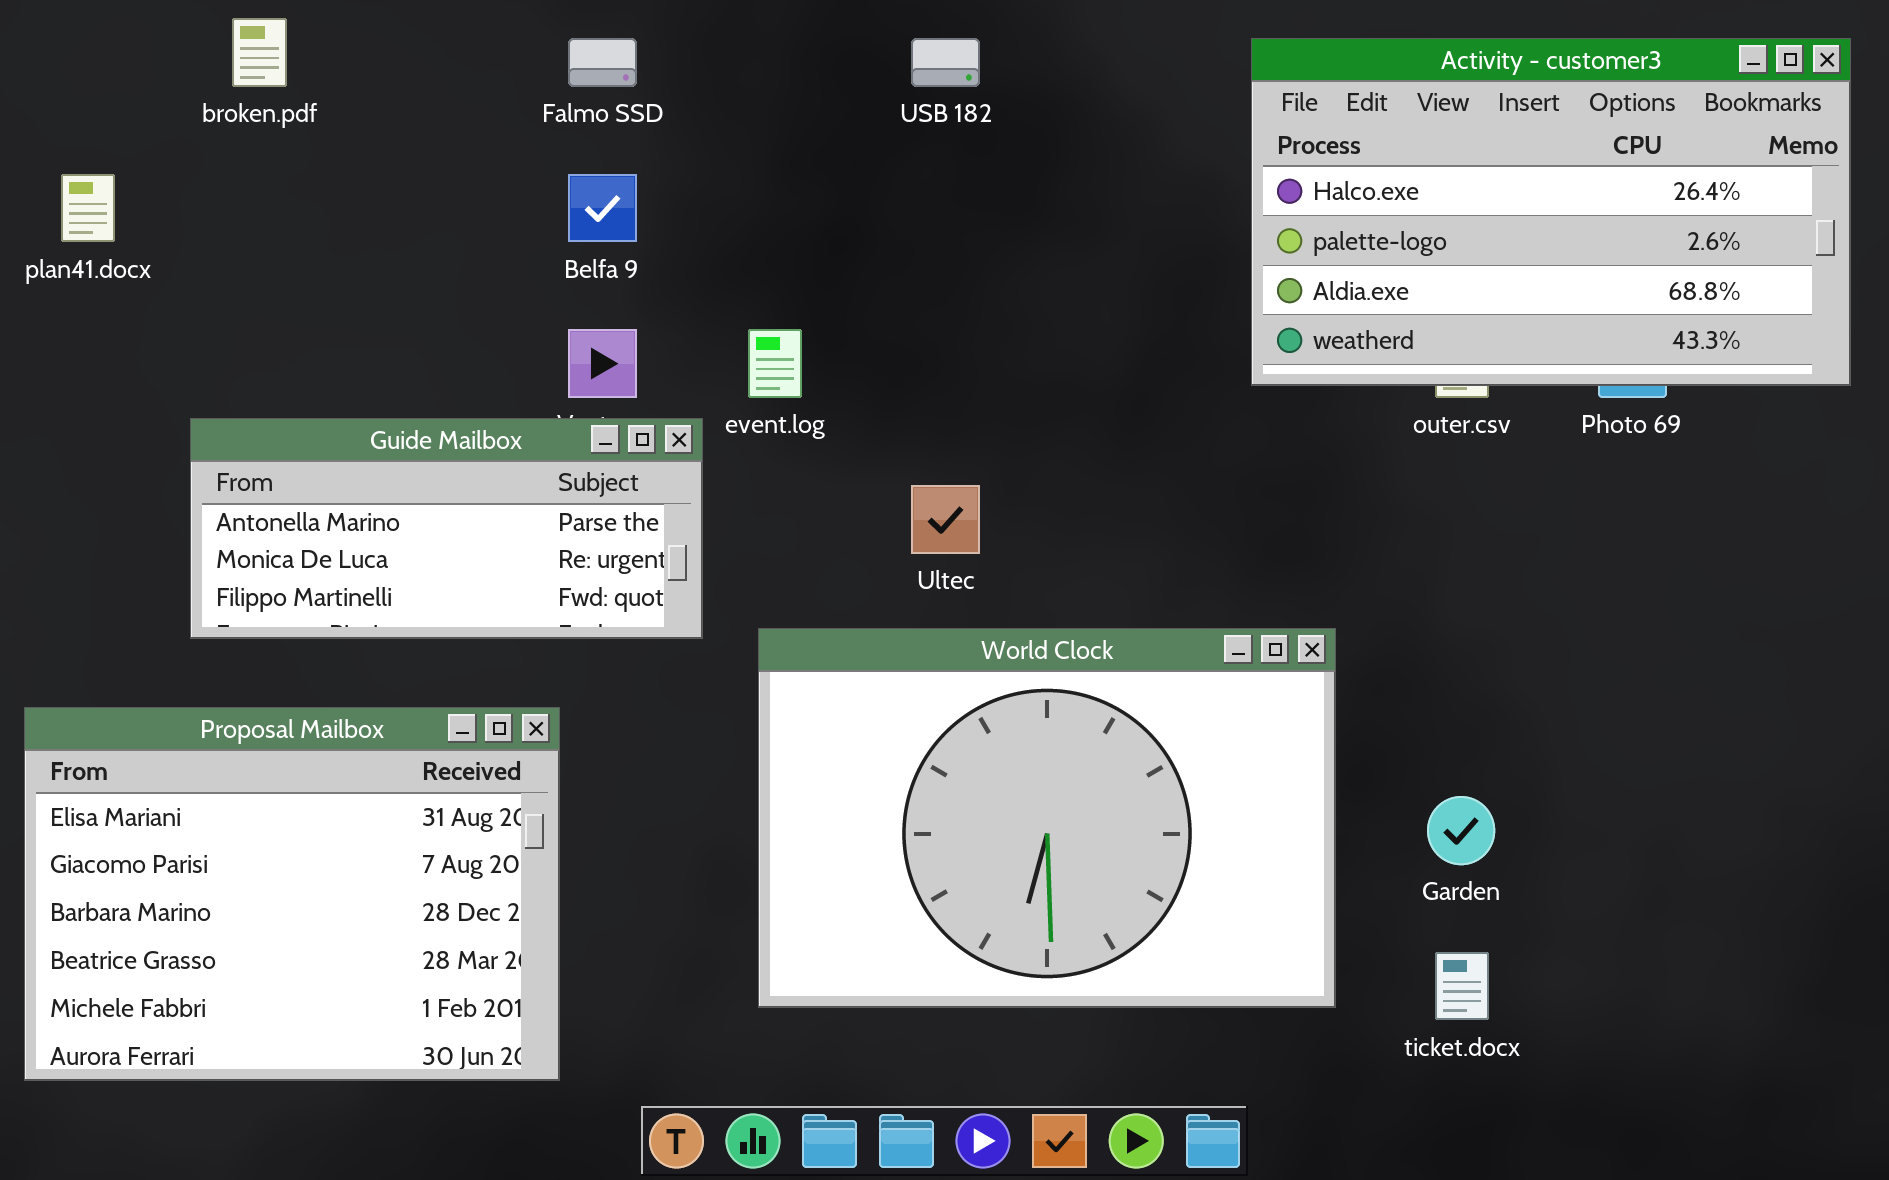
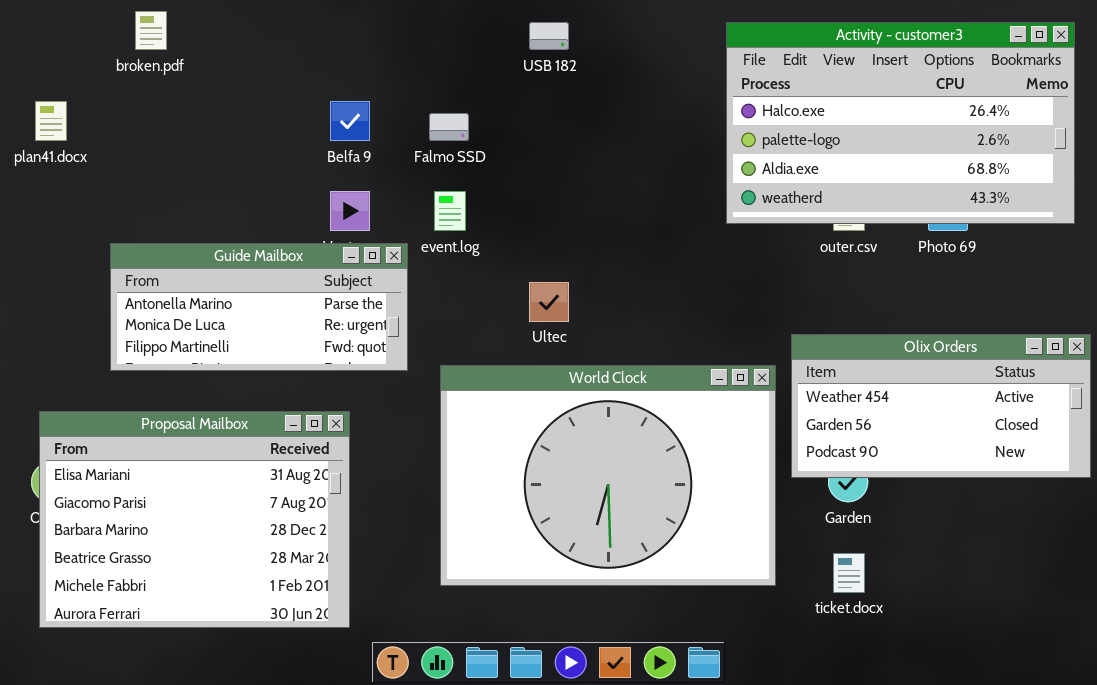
Falmo SSD: [568,38,637,87] -> [429,113,469,141], moved
Olix Orders: none -> [791,334,1091,478], opened
Proposal Mailbox: [24,707,560,1081] -> [39,411,350,628], moved

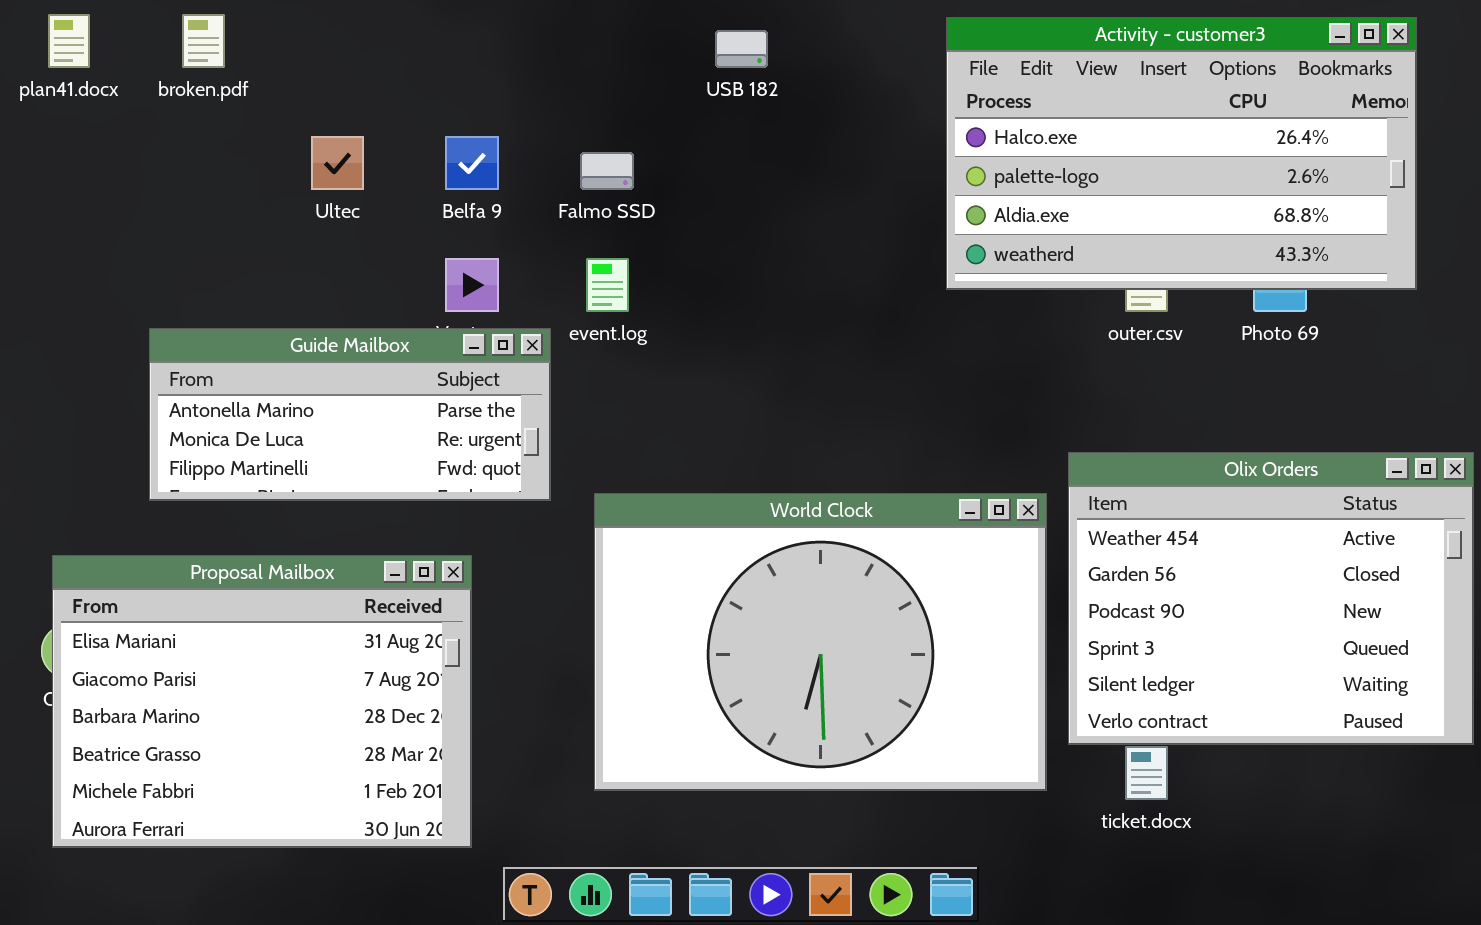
Activity - customer3: [726,22,1075,224] -> [946,17,1417,290], moved
plan41.docx: [35,101,67,141] -> [48,14,90,68], moved
Ultec: [529,282,569,322] -> [311,136,364,190], moved
Olix Orders: [791,334,1091,478] -> [1068,452,1474,745], resized

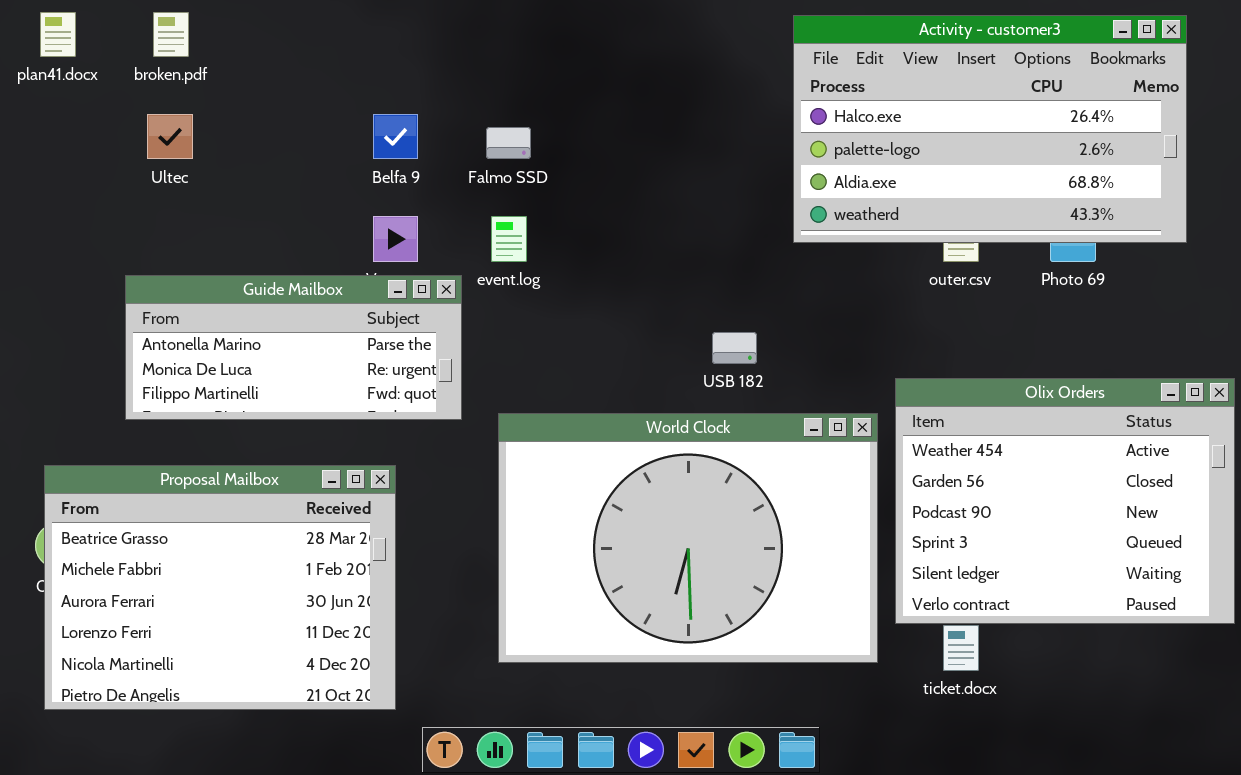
USB 182: [715,30,768,68] -> [712,332,757,364], moved
Ultec: [311,136,364,190] -> [147,114,193,159], moved
Proposal Mailbox: [52,555,472,848] -> [44,465,396,710], scrolled down 3 rows

